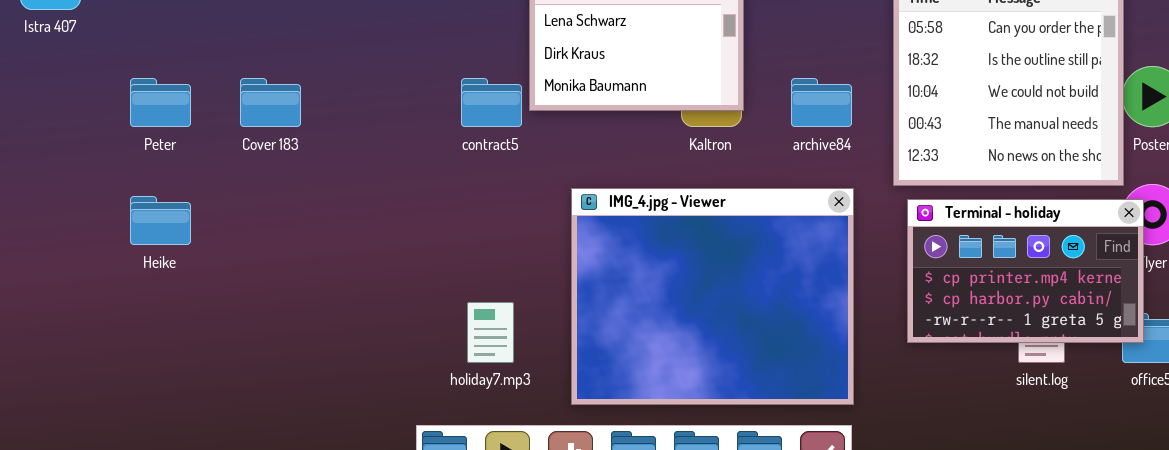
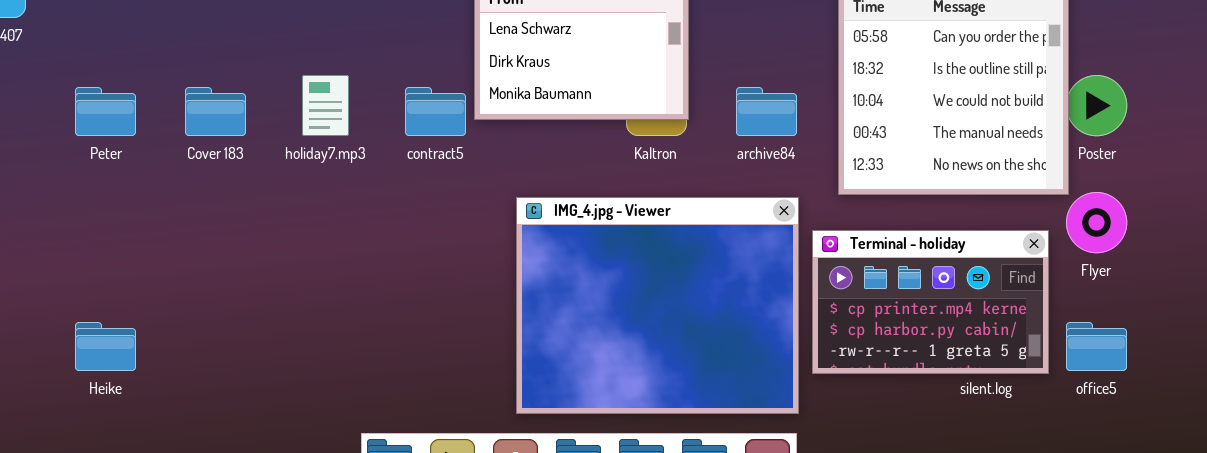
Heike: [130,196,191,245] -> [75,322,136,371], moved
Terminal - holiday: [907,199,1144,343] -> [812,230,1049,374], moved
holiday7.mp3: [467,302,514,363] -> [302,75,349,136], moved

